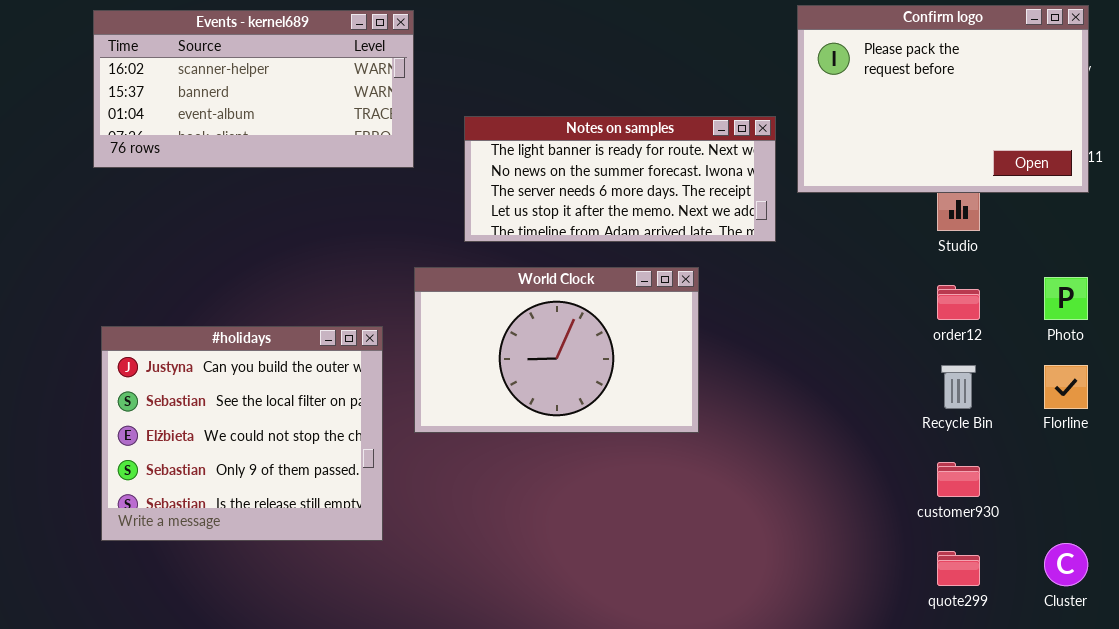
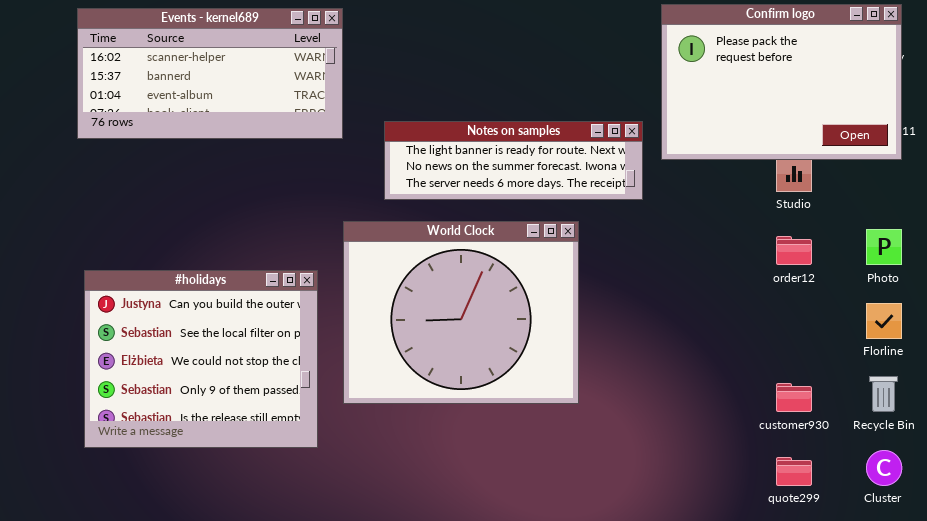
Notes on samples: [464,116,776,242] -> [384,121,643,200], resized
World Clock: [414,267,699,433] -> [343,221,579,404], resized
Recycle Bin: [941,365,976,409] -> [869,376,898,412], moved

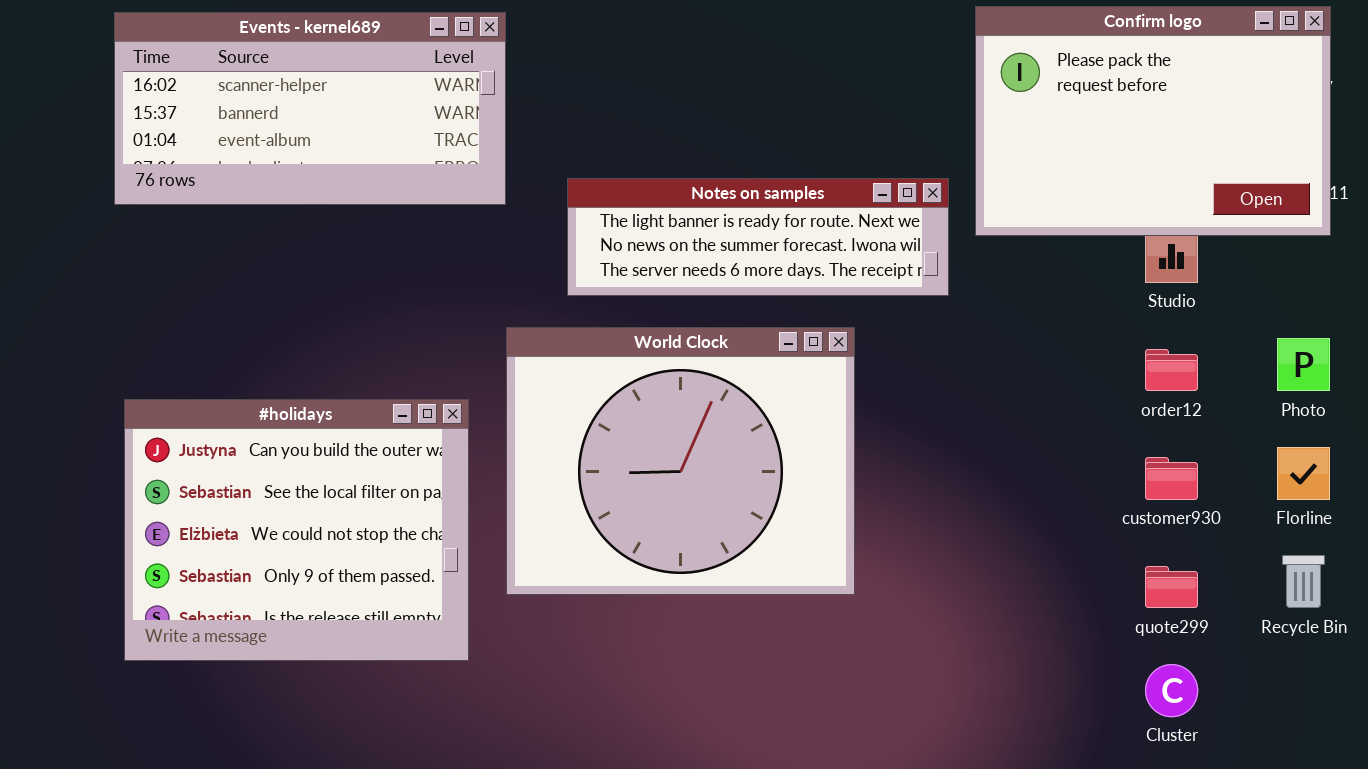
customer930: [776,383,812,412] -> [1145,457,1198,500], moved
Cluster: [866,450,902,486] -> [1145,664,1198,717], moved
quote299: [776,457,812,486] -> [1145,566,1198,608], moved

